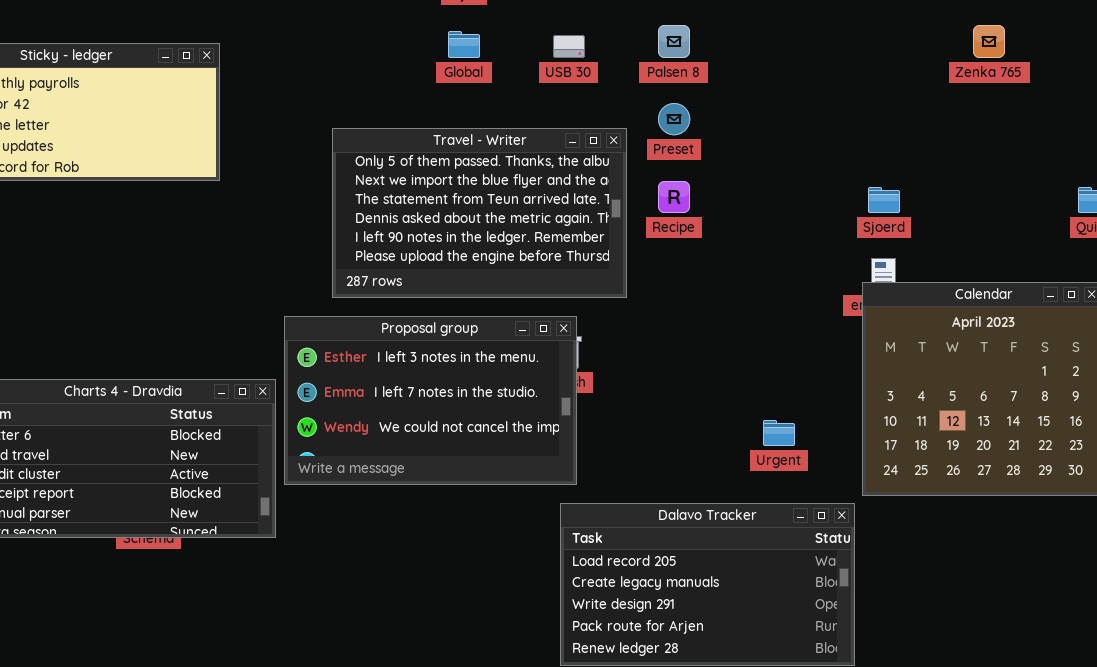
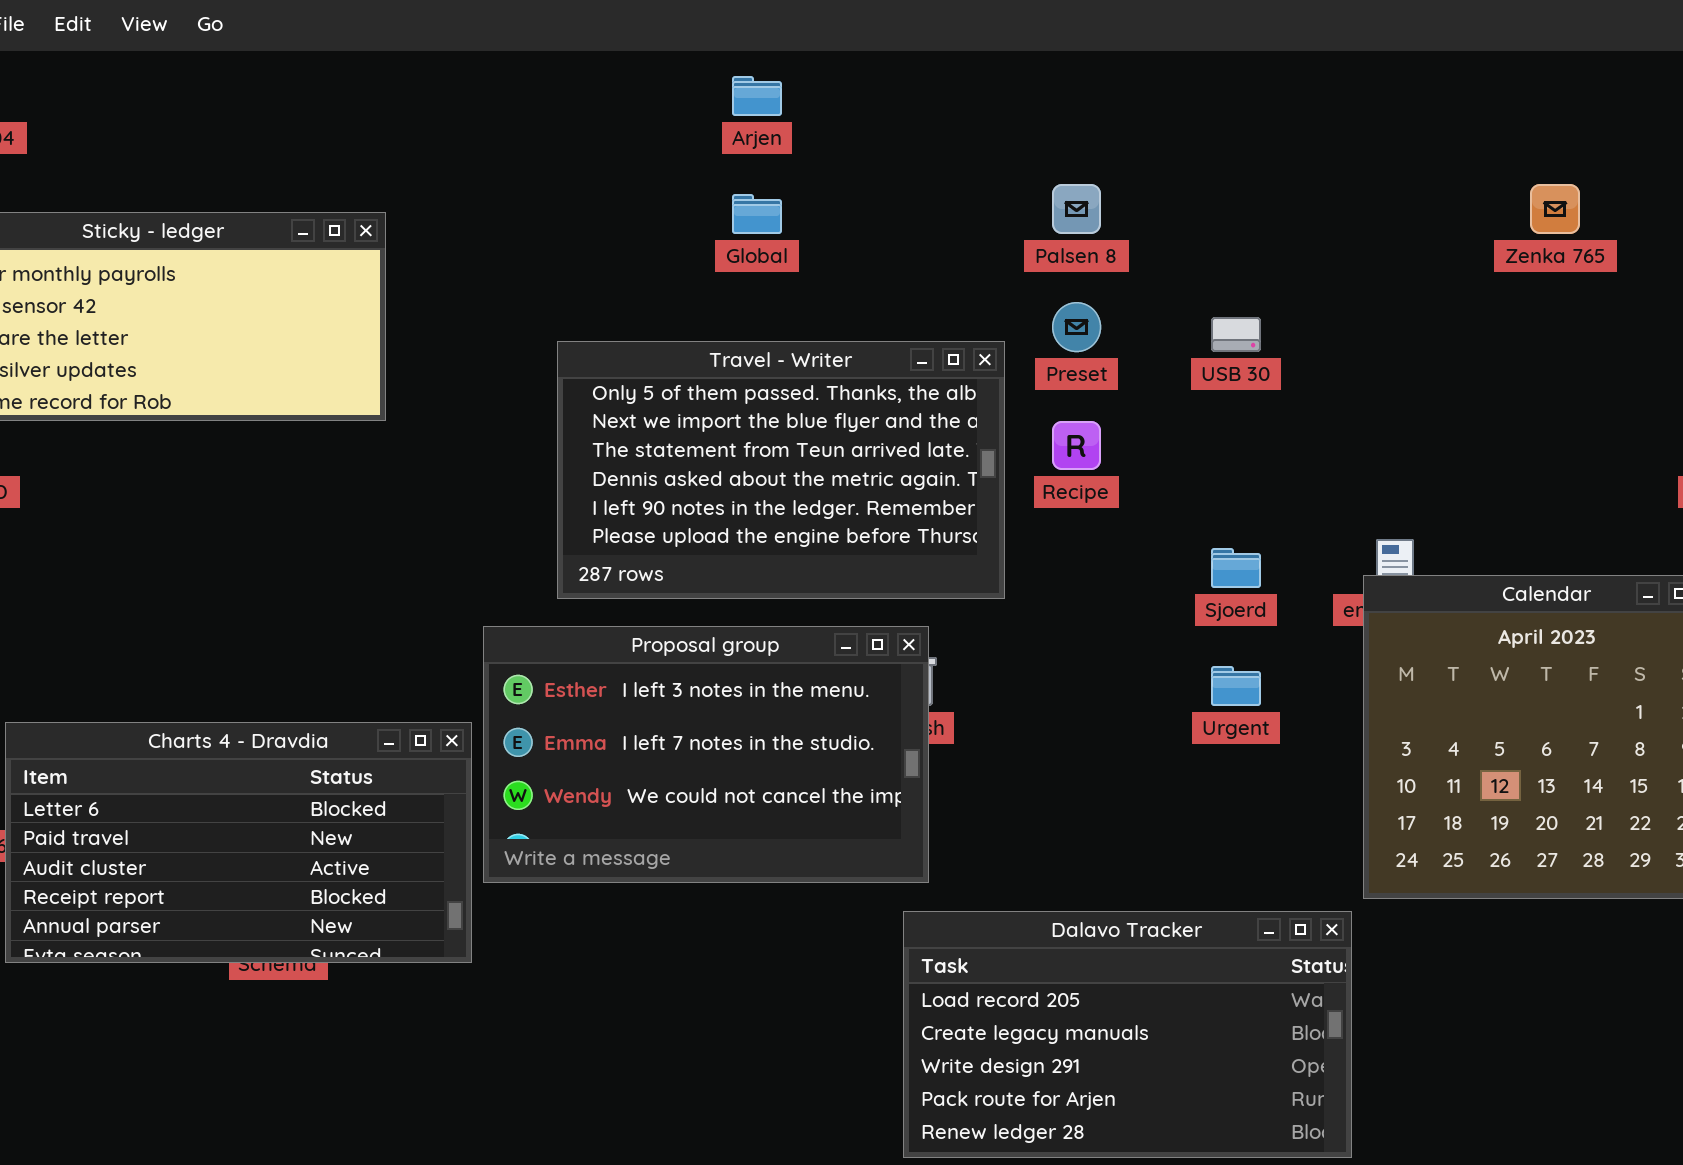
USB 30: [553,35,585,58] -> [1211,317,1261,352], moved
Sjoerd: [868,187,900,213] -> [1211,548,1261,588], moved
Urgent: [763,420,795,446] -> [1211,666,1261,706], moved

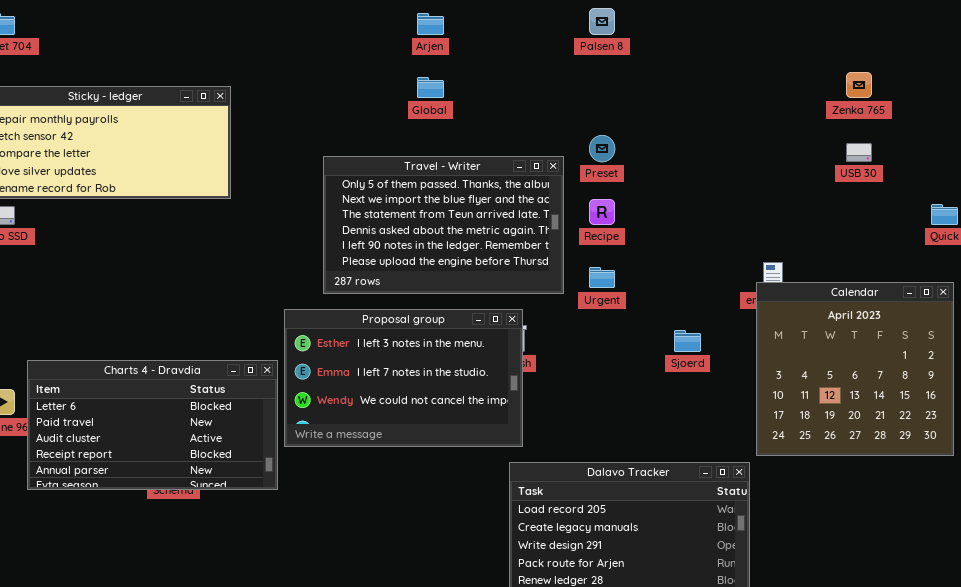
Palsen 8: [1052,184,1101,234] -> [589,8,615,35], moved
USB 30: [1211,317,1261,352] -> [846,143,872,162], moved
Sjoerd: [1211,548,1261,588] -> [674,330,701,352], moved
Urgent: [1211,666,1261,706] -> [589,267,615,288], moved

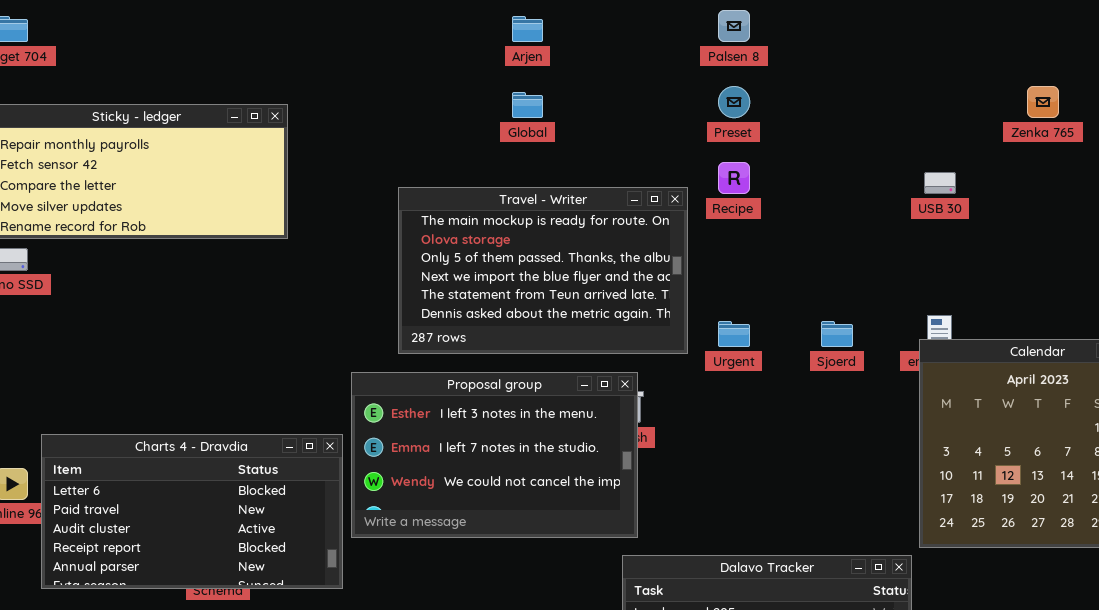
Preset: [589,135,615,162] -> [718,86,750,118], moved
USB 30: [846,143,872,162] -> [924,172,956,194], moved
Travel - Writer: [323,156,564,294] -> [398,187,688,354], scrolled up 2 rows
Recipe: [589,199,615,225] -> [718,162,750,194], moved
Sjoerd: [674,330,701,352] -> [821,321,853,347], moved

